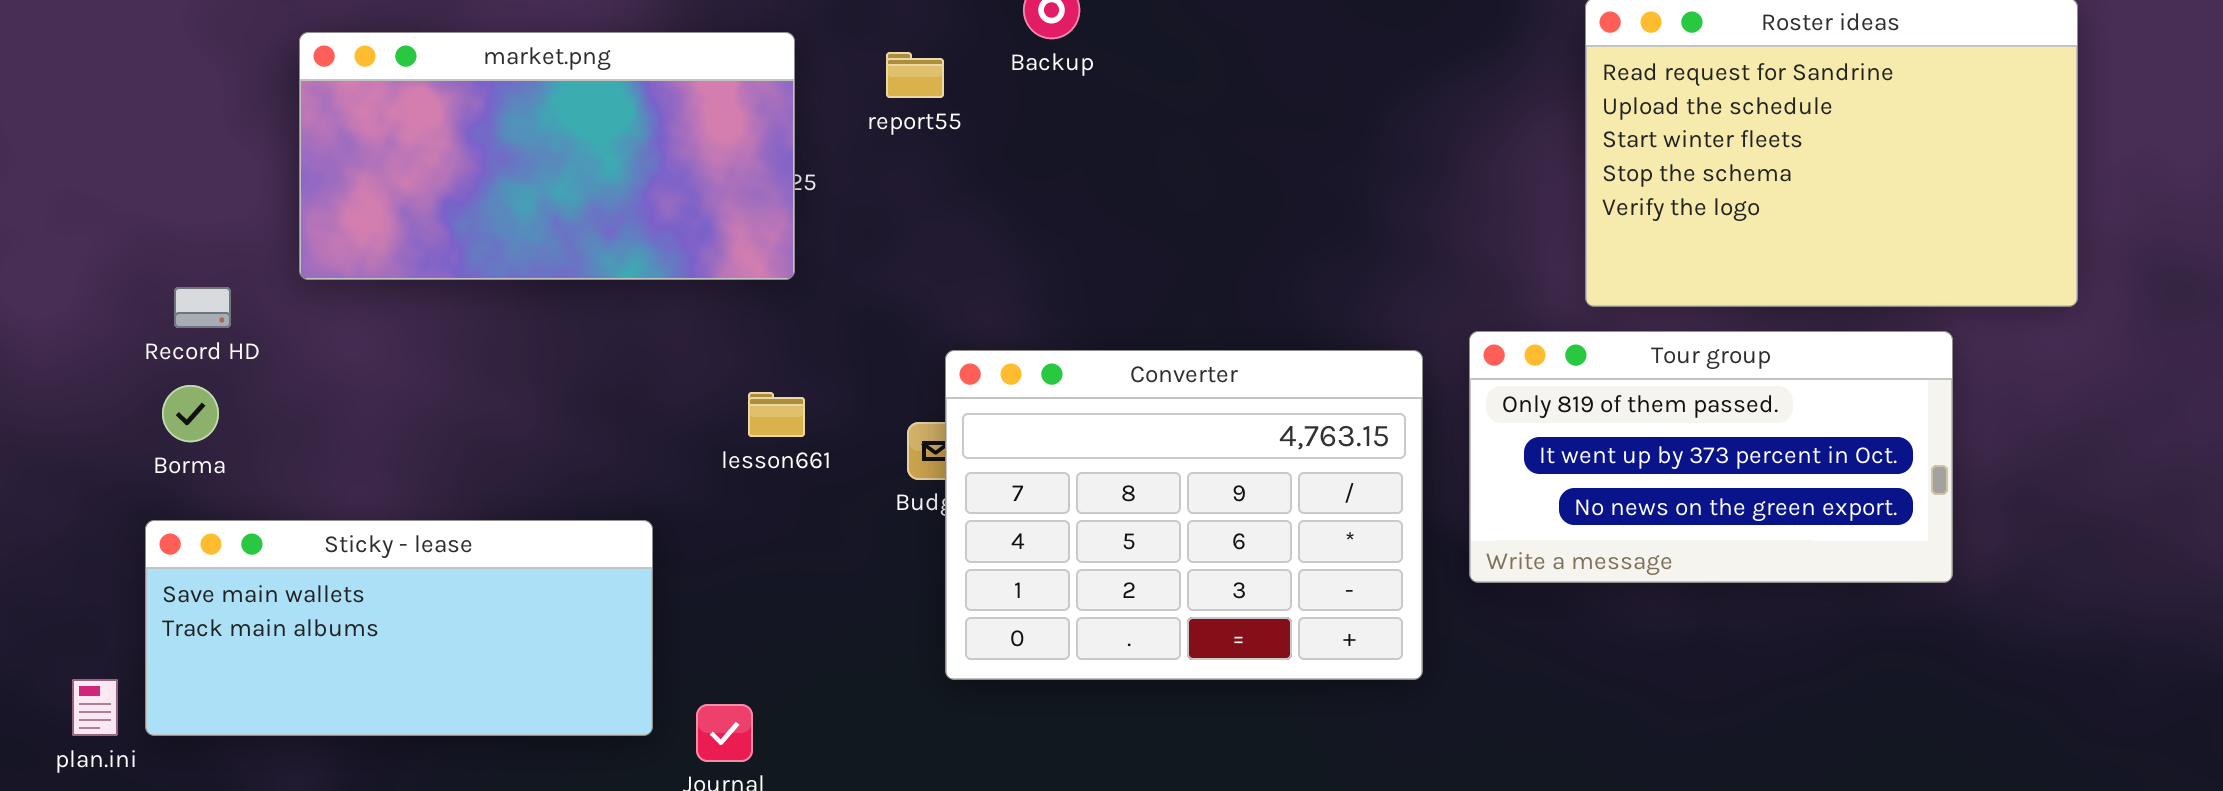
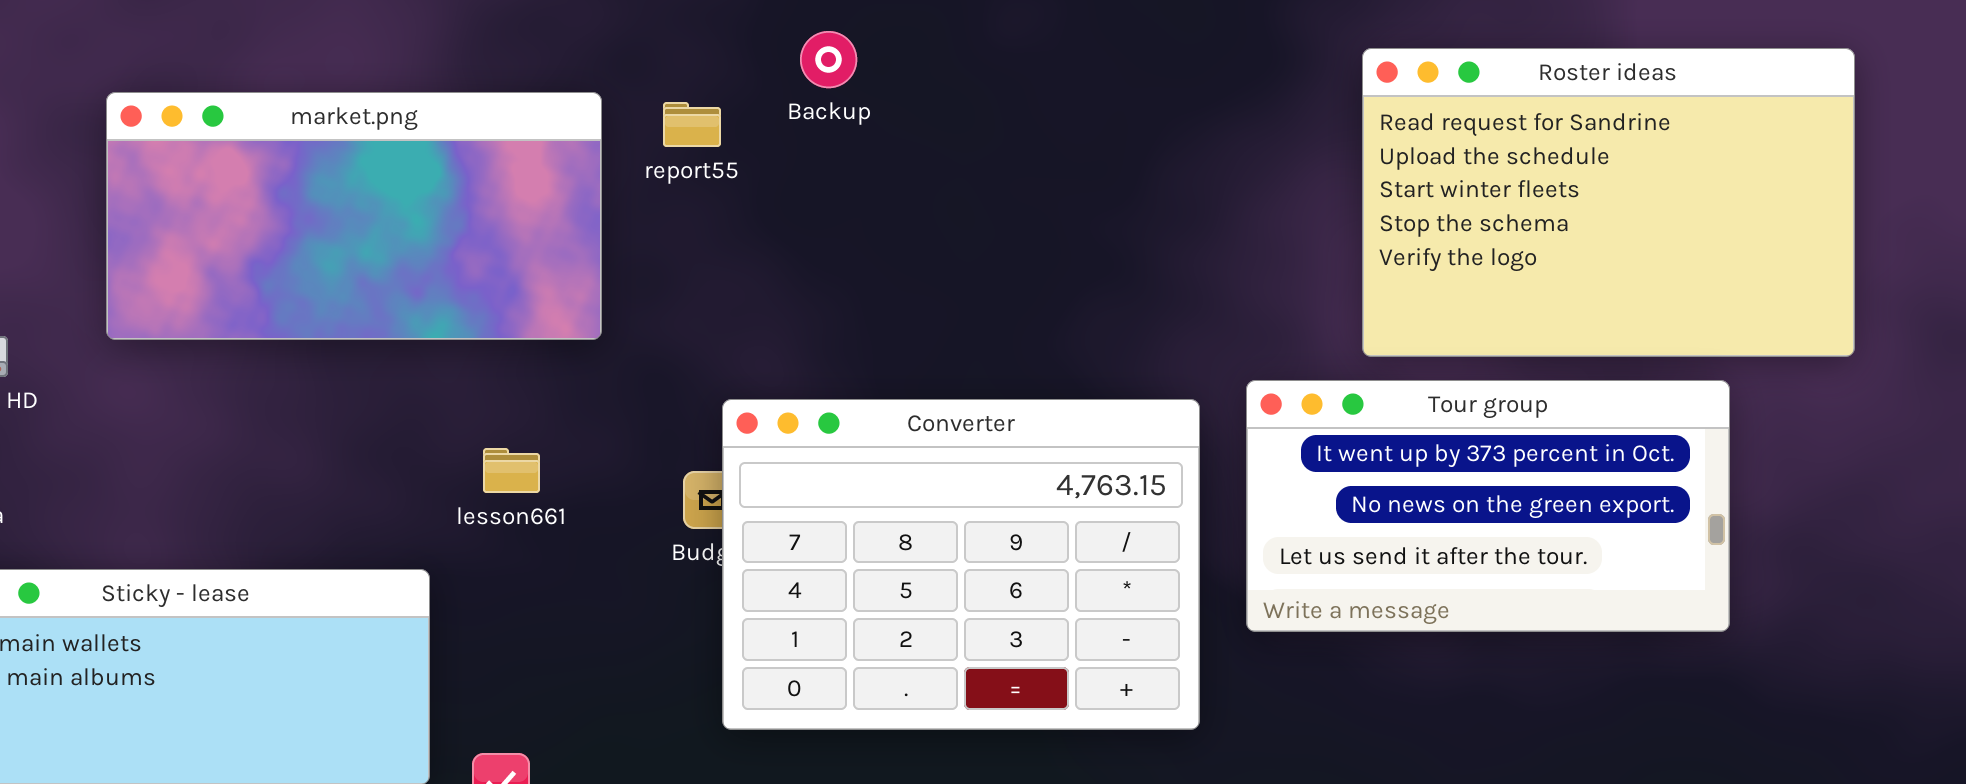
market.png: [299,32,795,280] -> [106,92,602,340], moved
Tour group: [1469,331,1953,583] -> [1246,380,1730,632], scrolled down 1 row
lesson661: [748,392,805,437] -> [483,448,540,493], moved

